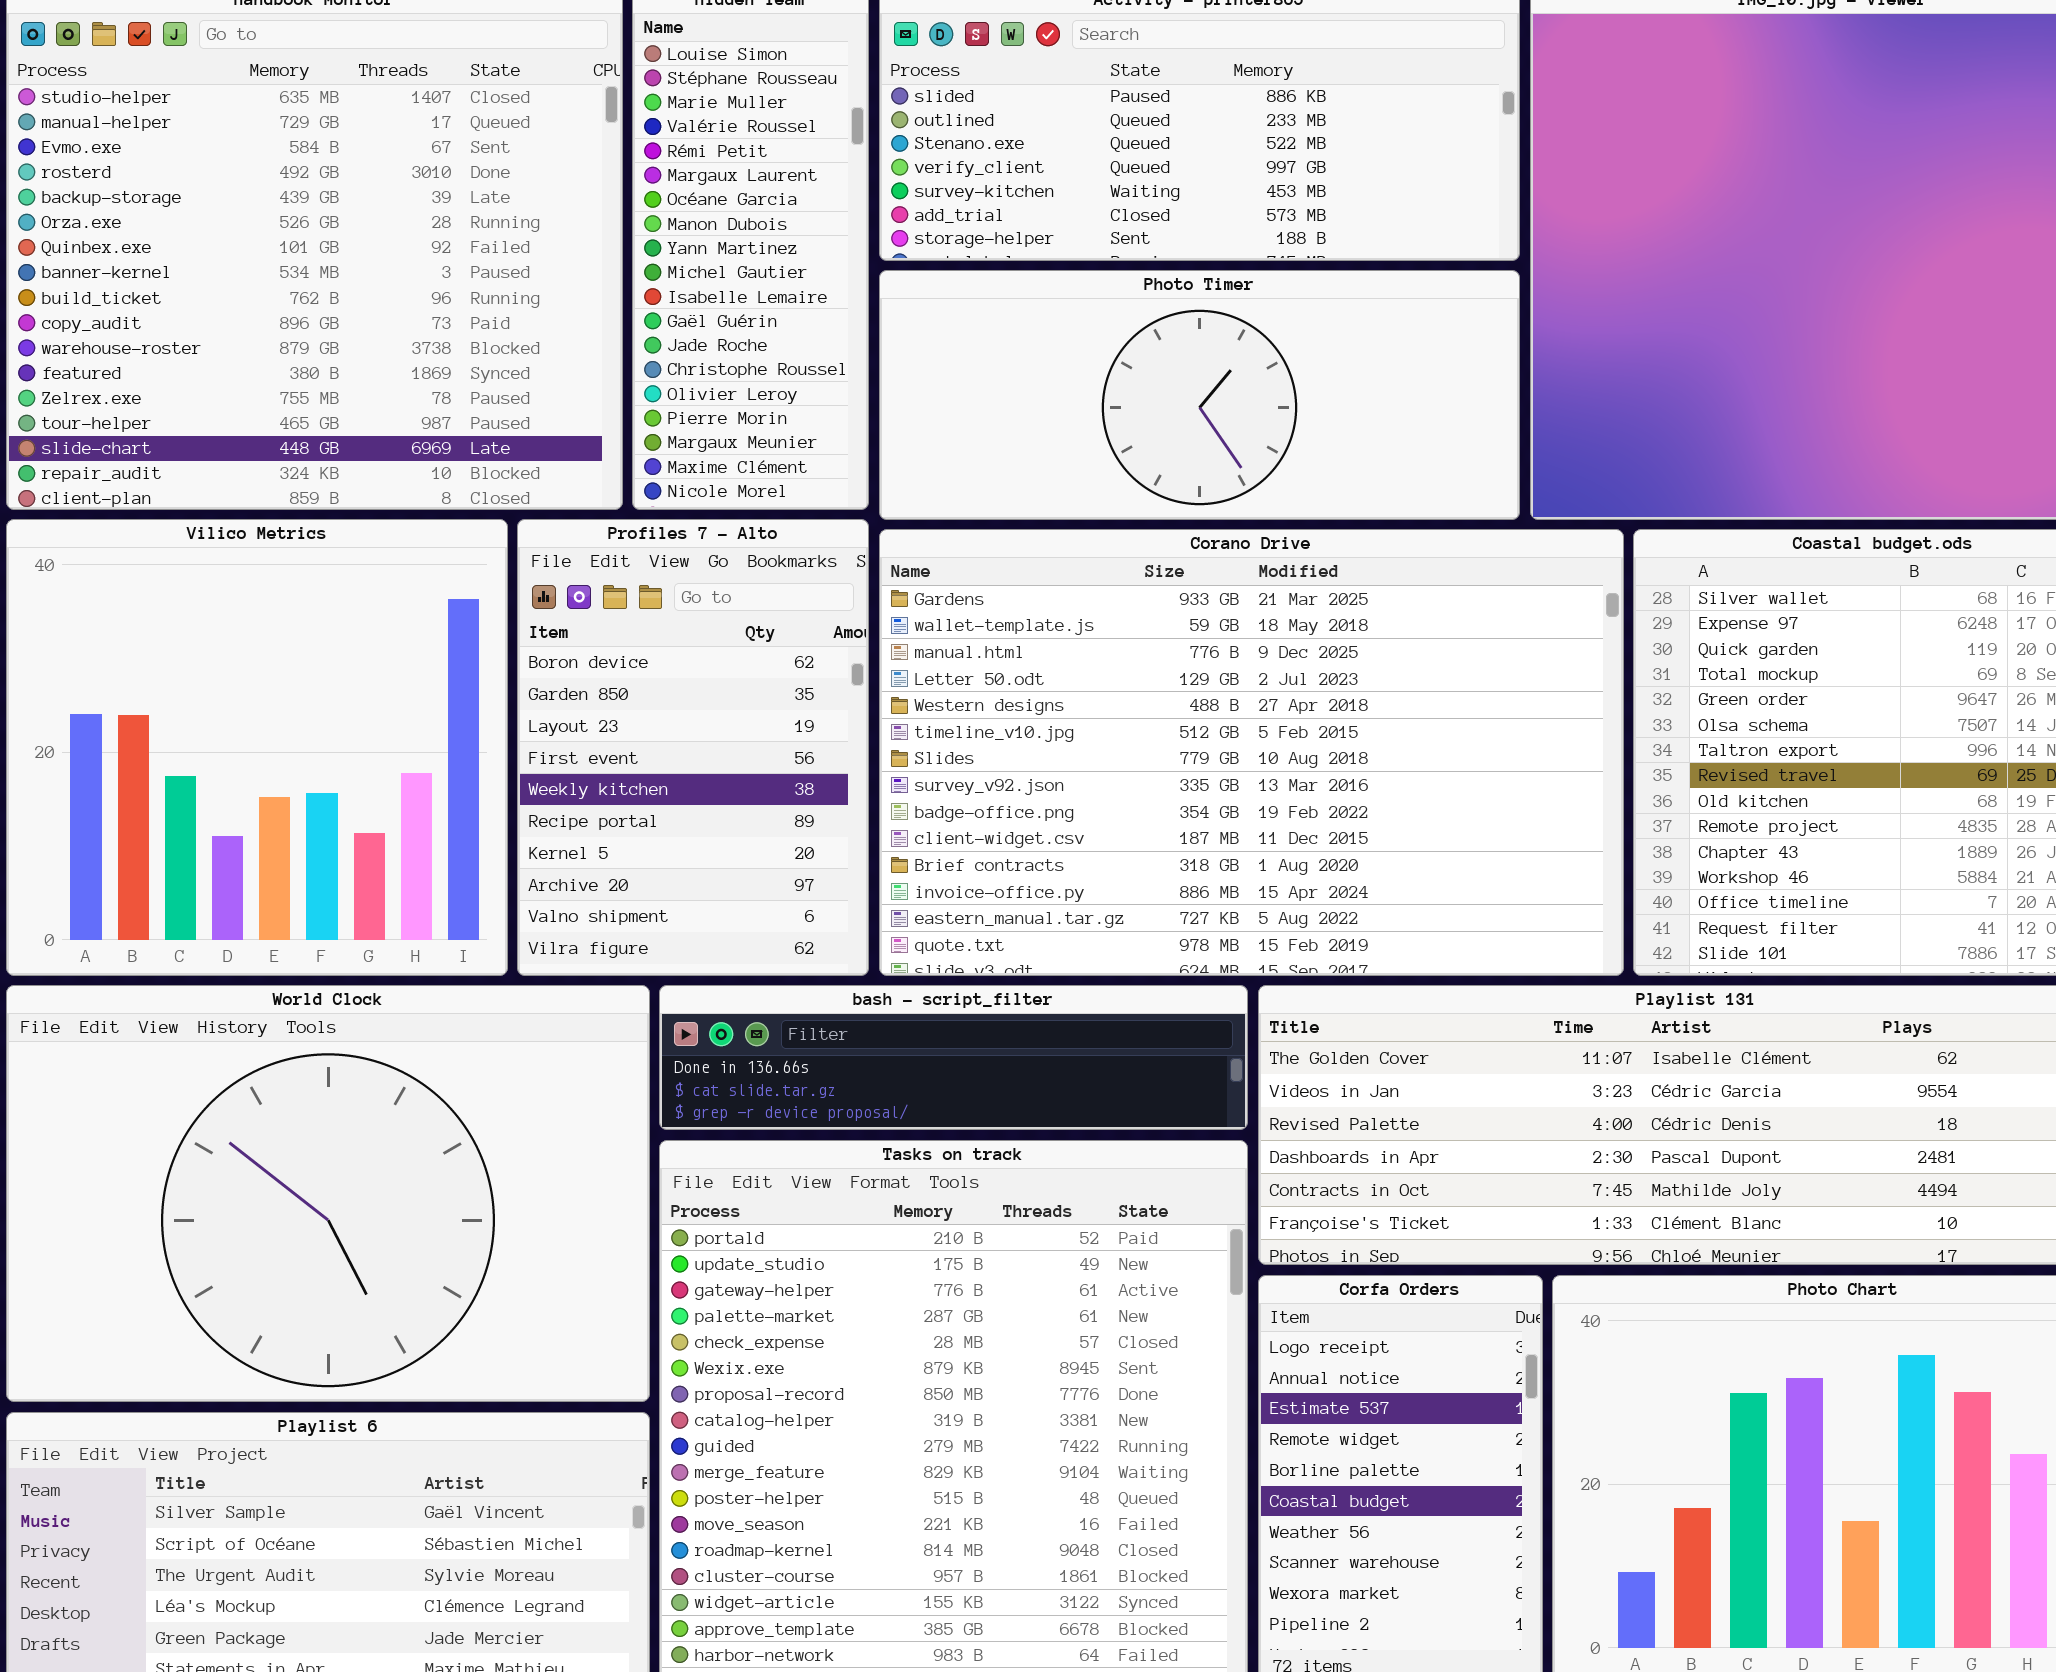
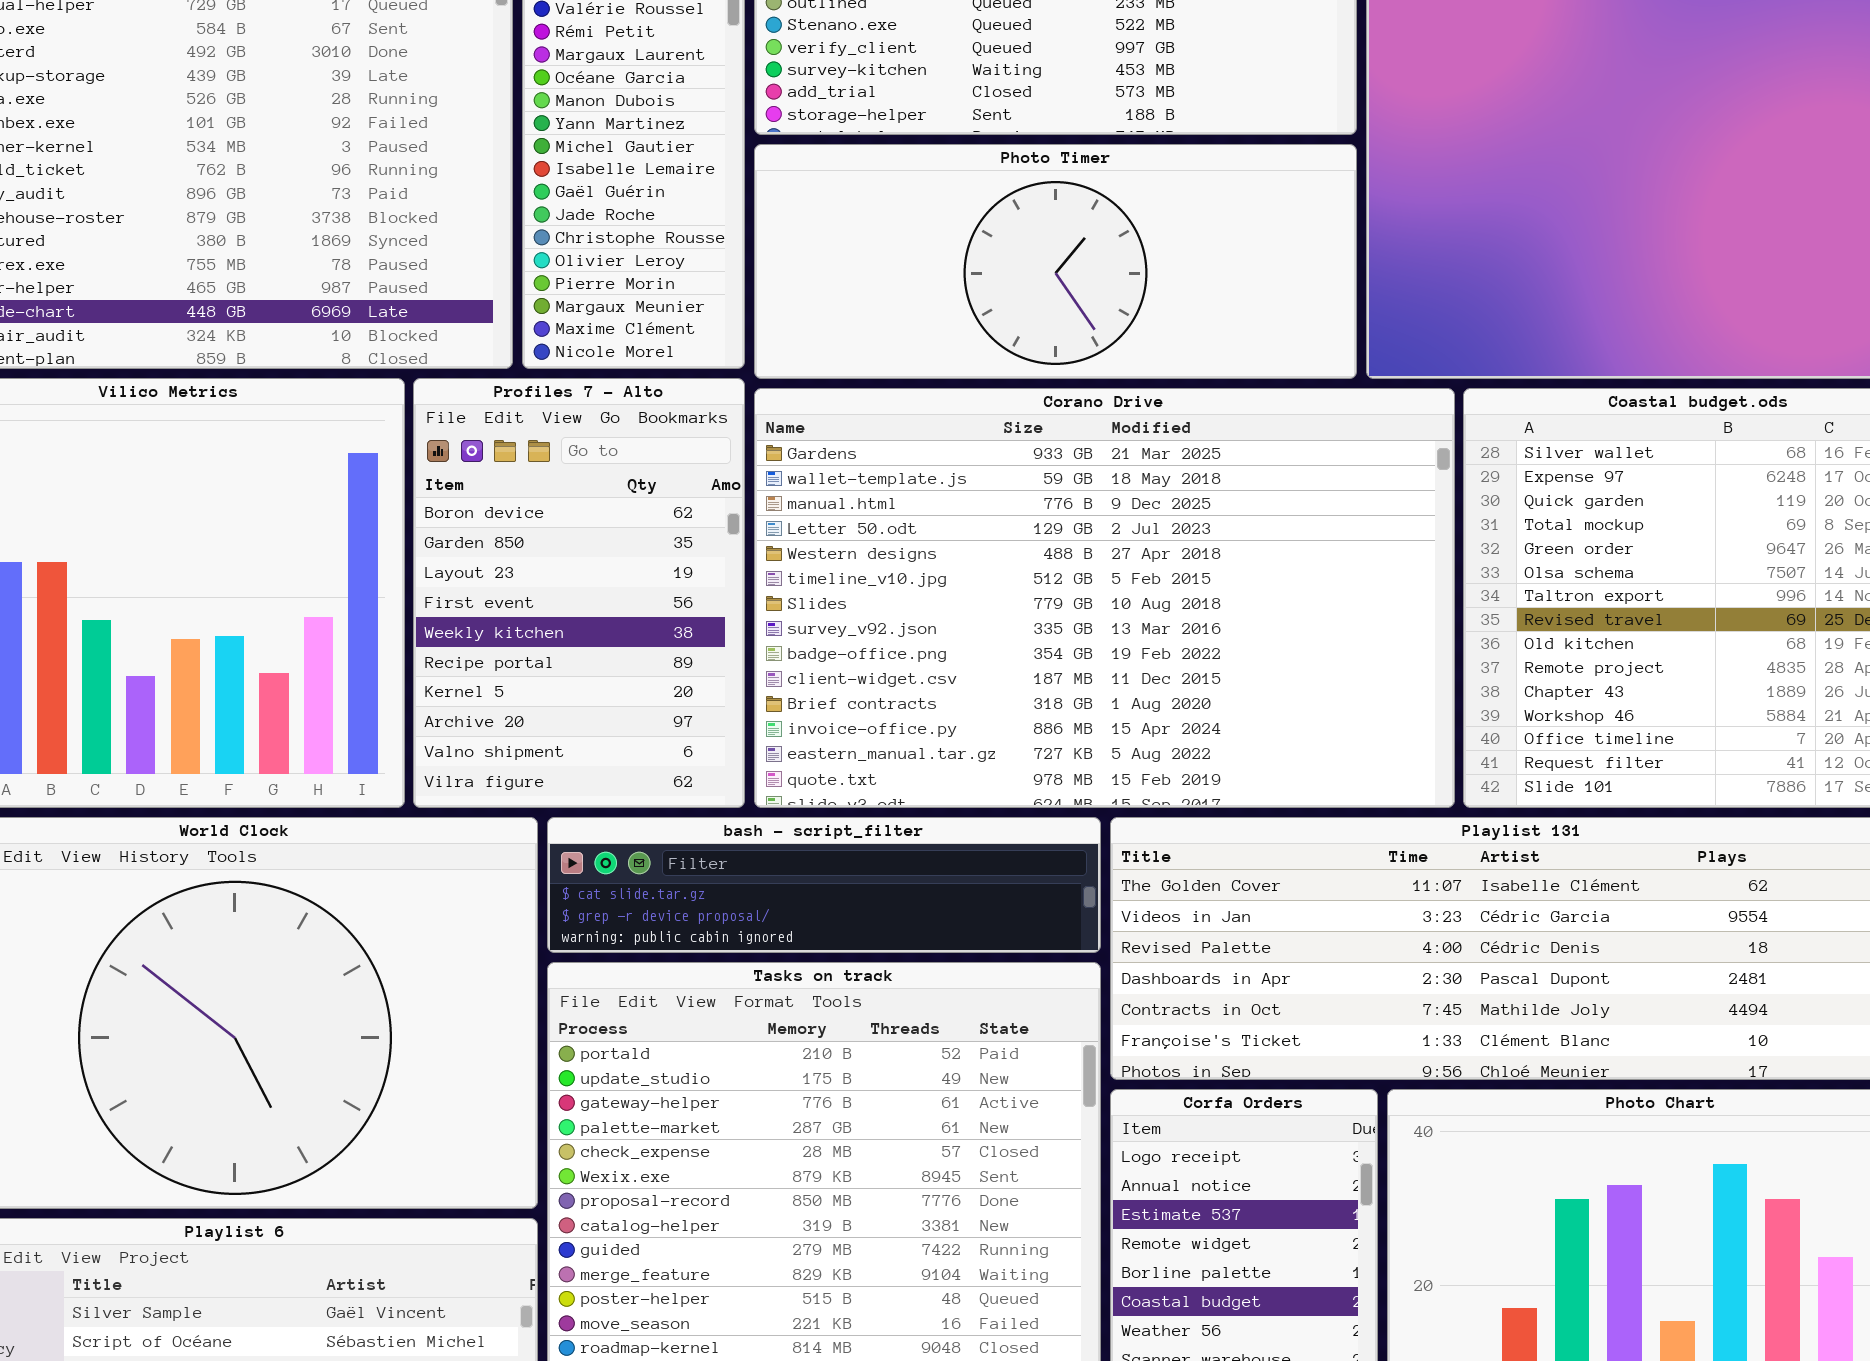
bash - script_filter: [659,985,1248,1130] -> [547,817,1101,953], scrolled down 1 row

